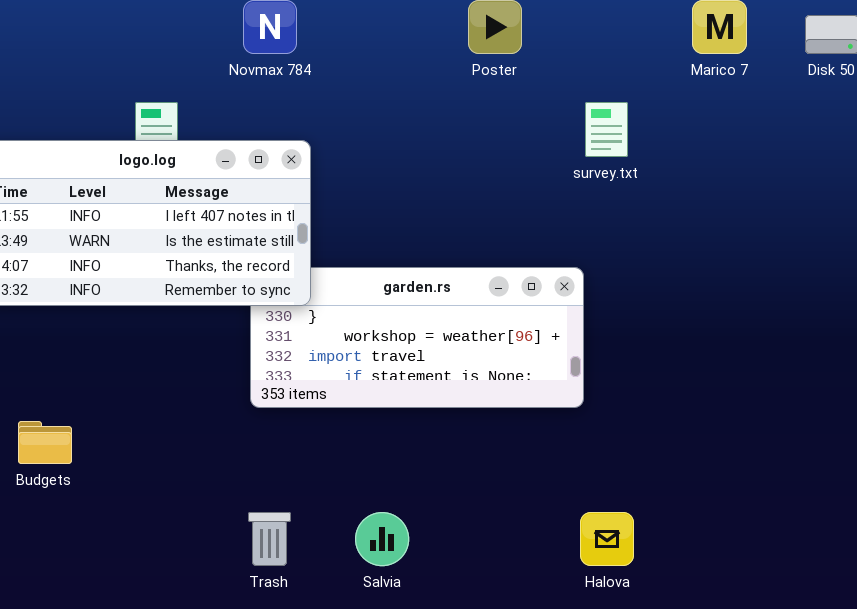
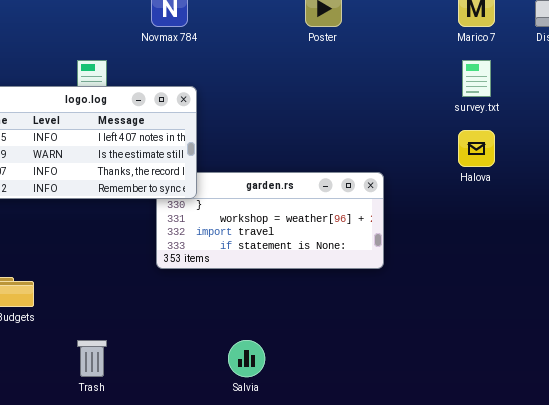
survey.txt: [585,102,628,157] -> [462,60,491,97], moved
Trash: [248,512,291,566] -> [77,340,107,377], moved
Halova: [580,512,634,566] -> [458,130,495,167], moved

